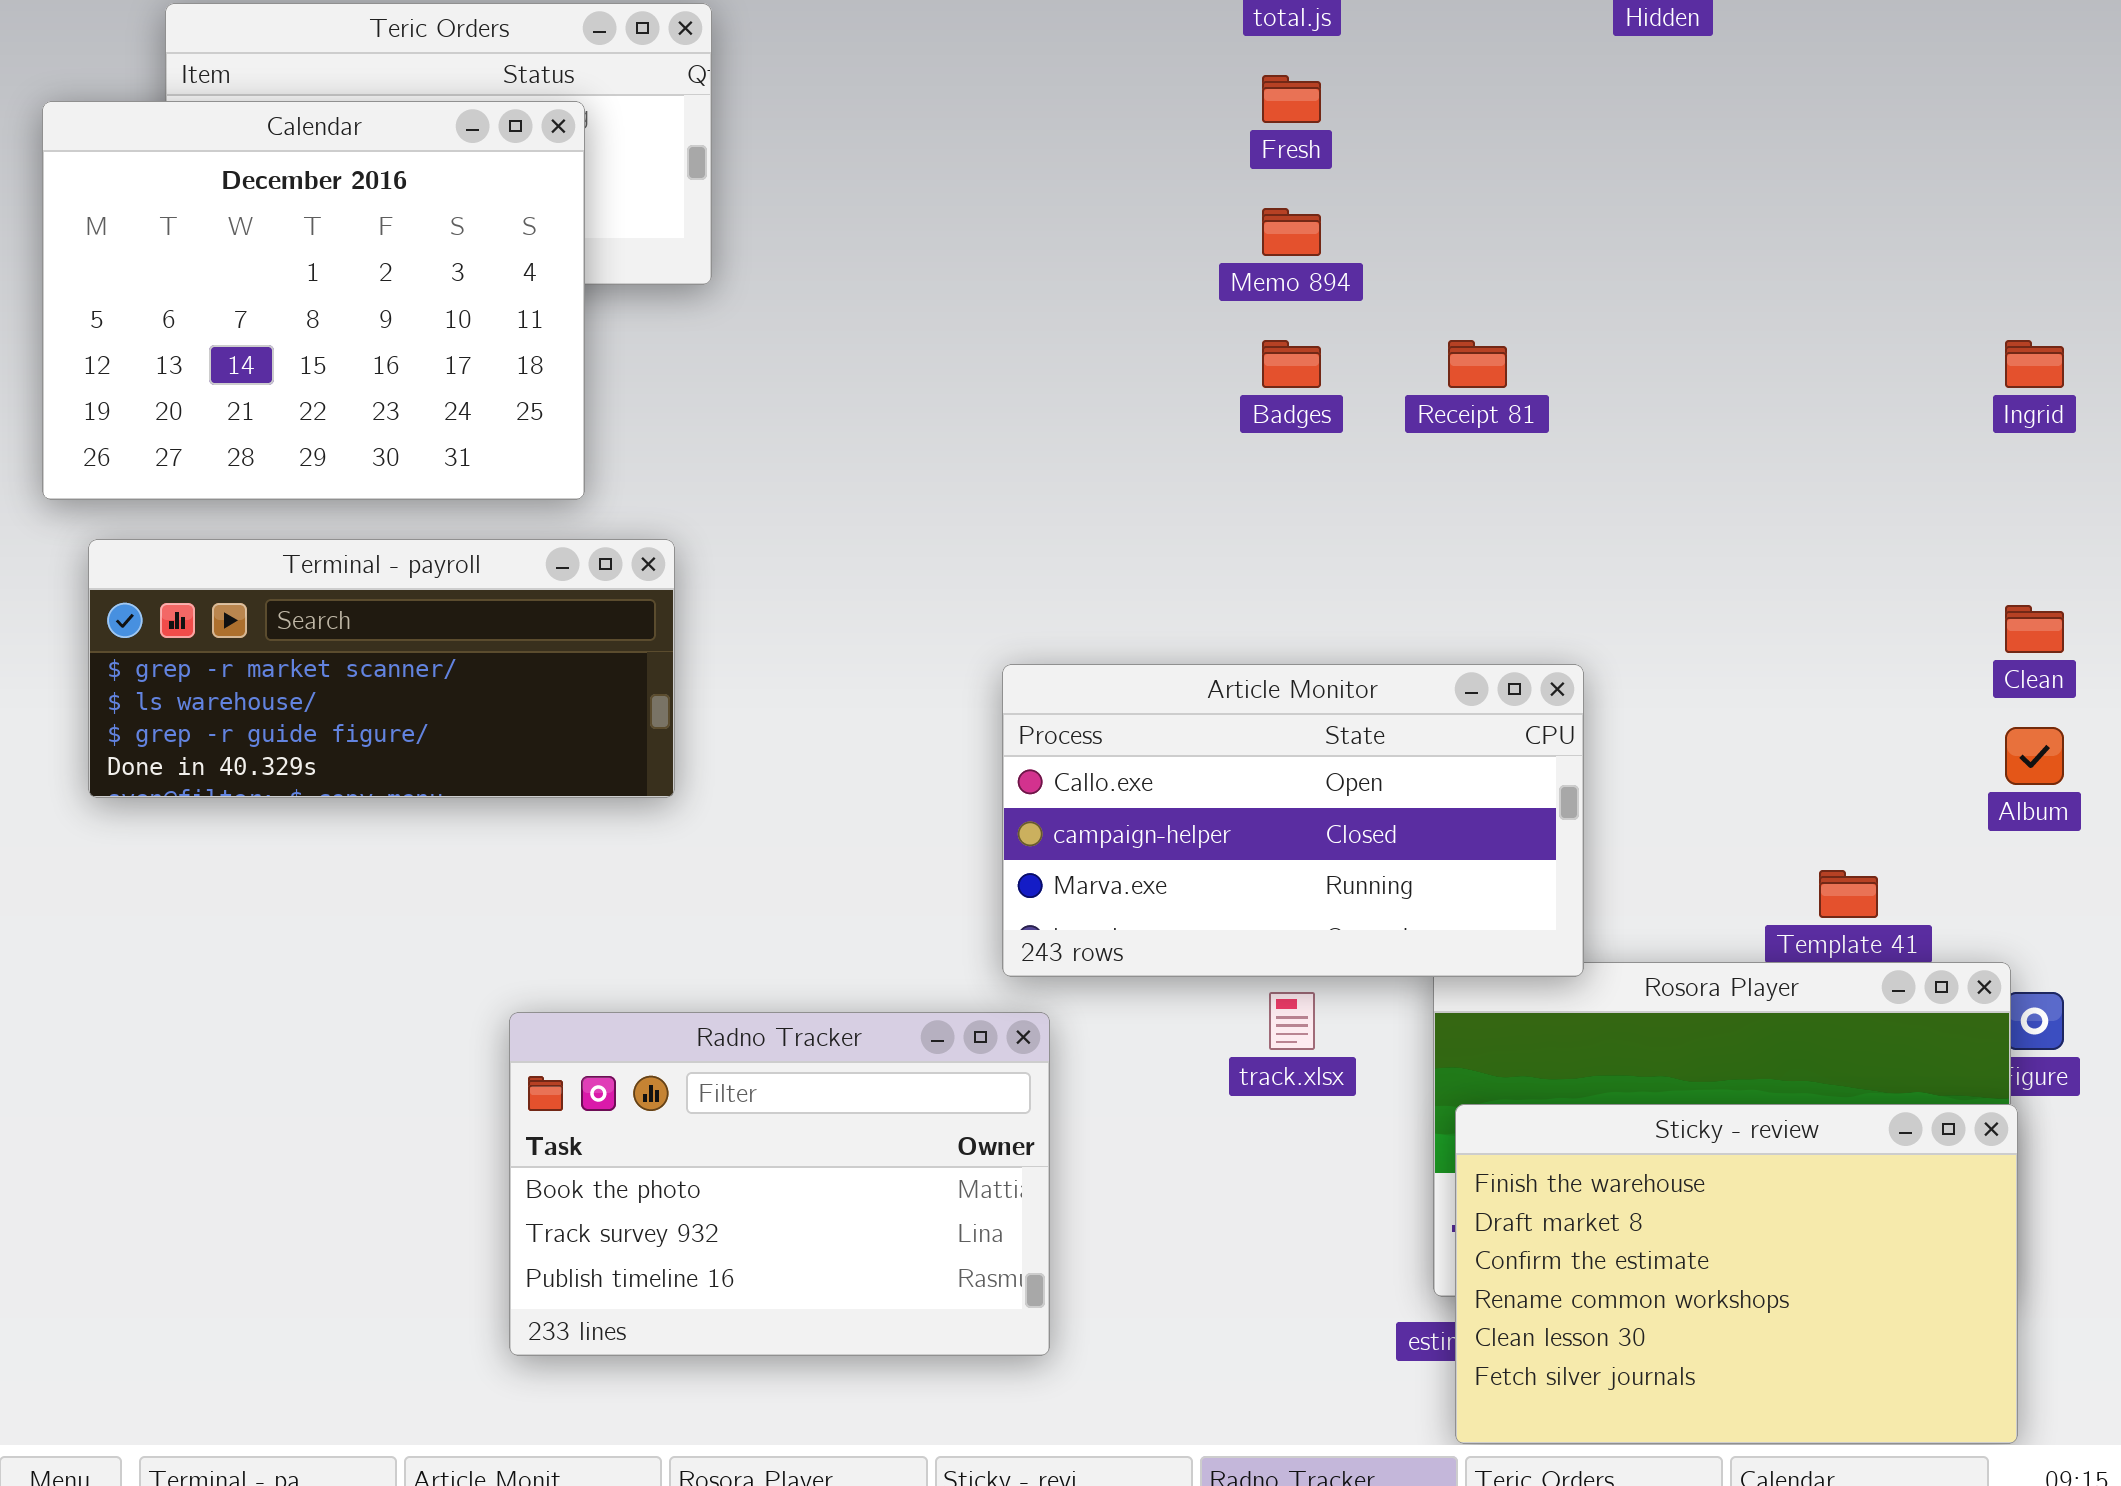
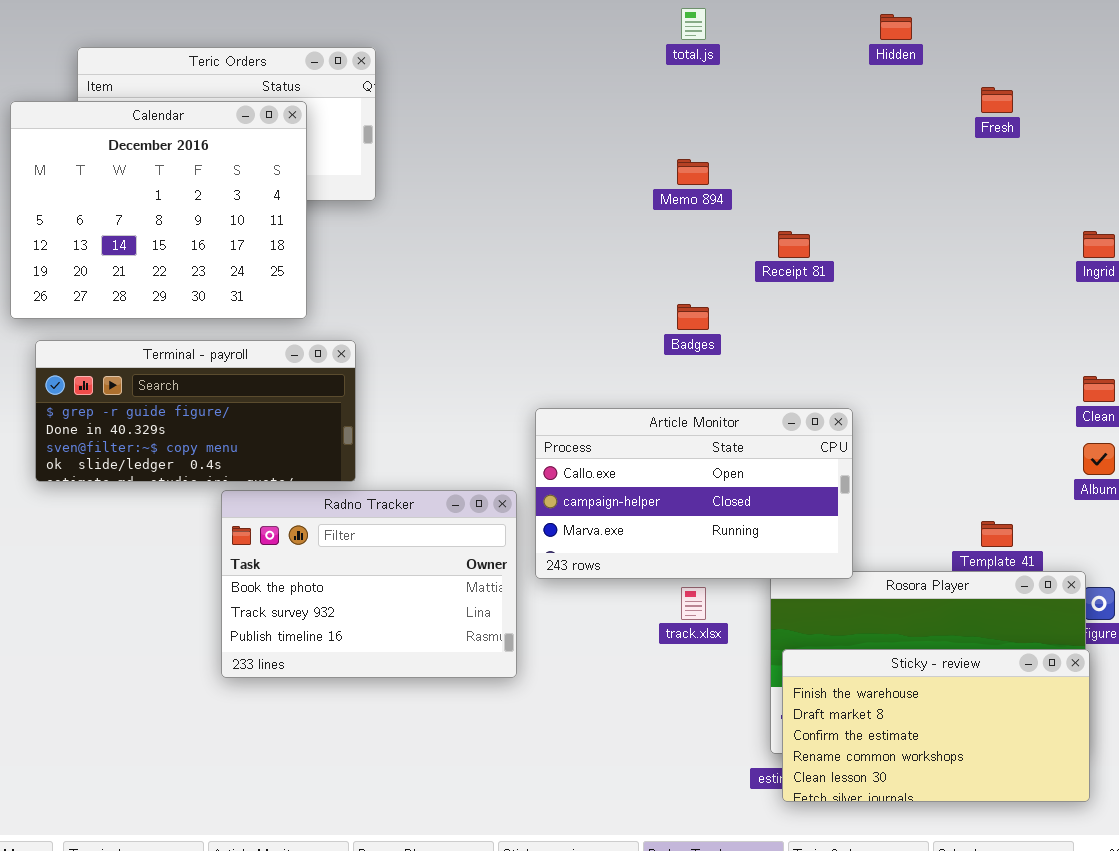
Fresh: [1262,75,1321,123] -> [981,87,1013,113], moved
Badges: [1262,340,1321,388] -> [677,304,709,330], moved
Terminal - payroll: [88,539,675,798] -> [35,340,356,482], scrolled down 2 rows
Radno Tracker: [509,1012,1050,1356] -> [221,490,517,678], moved
Sticky - review: [1455,1104,2018,1444] -> [782,649,1090,802], resized

